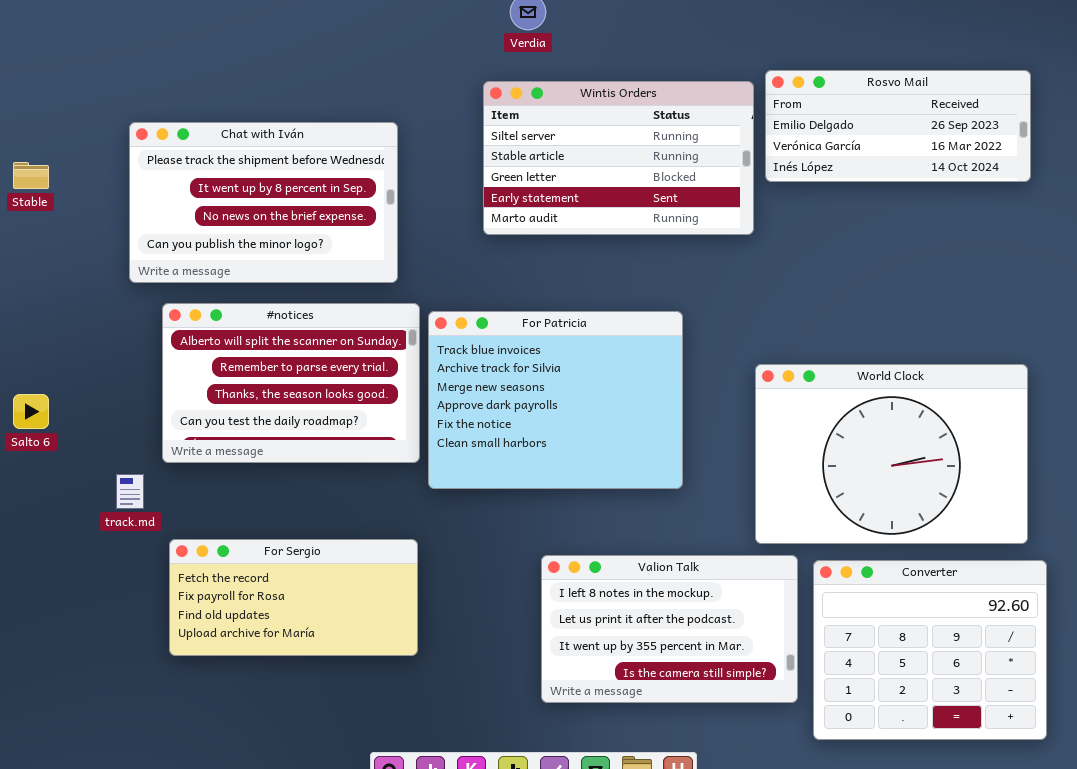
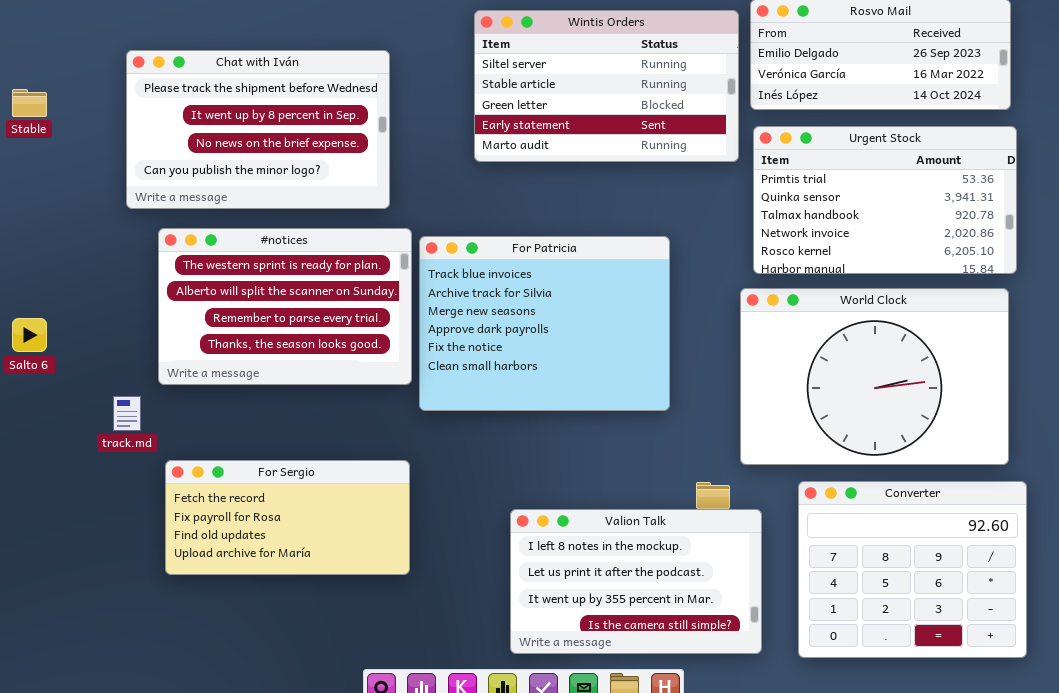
Urgent Stock: none -> [753,126,1017,274], opened
#notices: [162,303,420,463] -> [158,228,412,385], scrolled up 1 row
Valion Talk: [541,555,798,703] -> [510,509,762,654], moved

